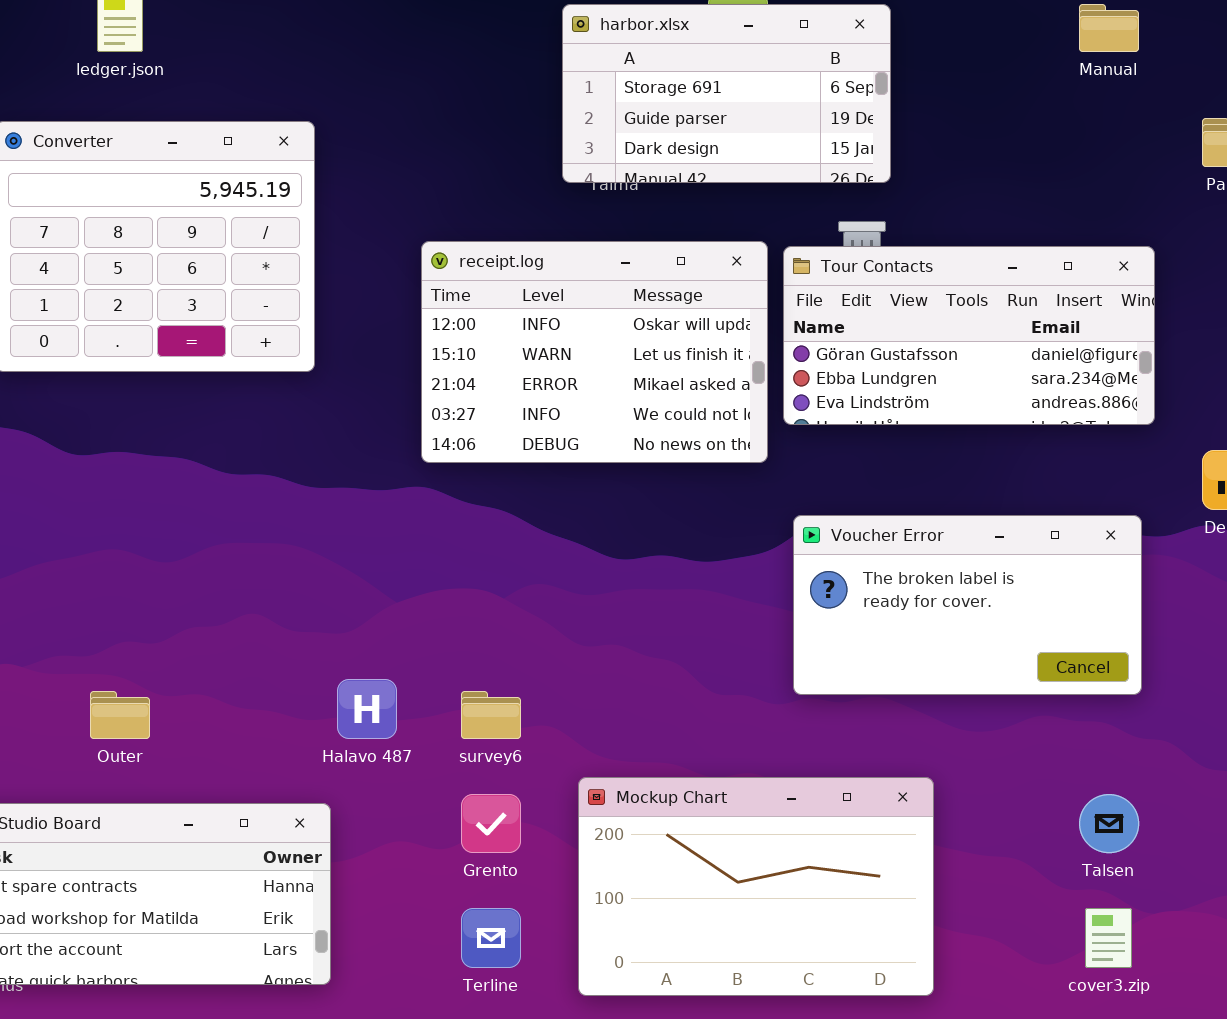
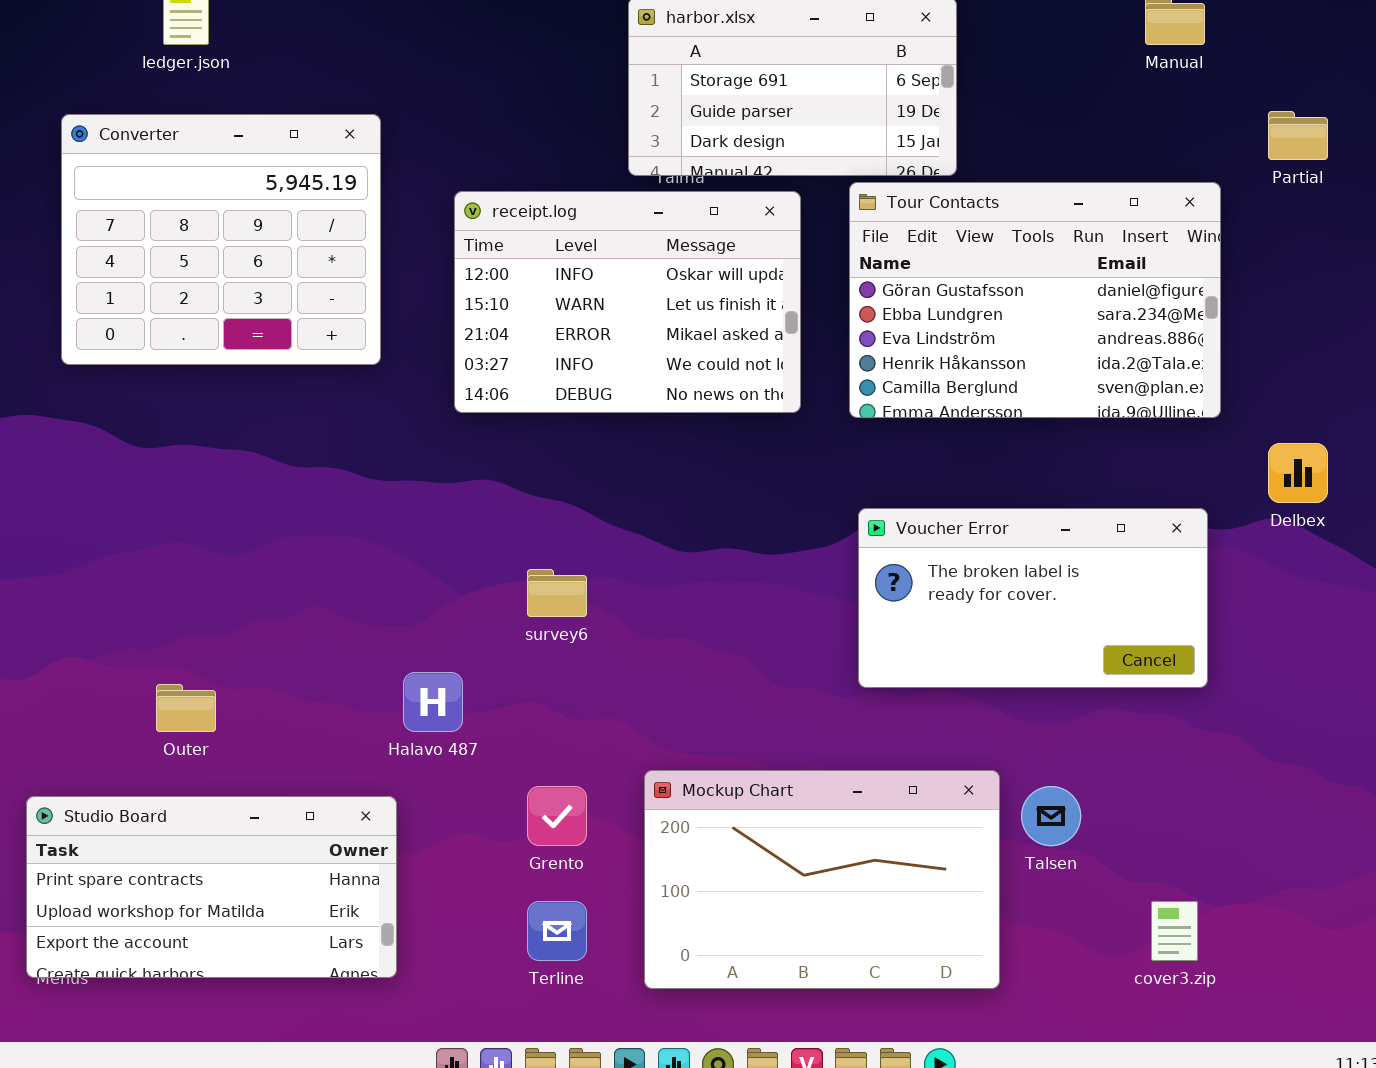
receipt.log: [421,241,768,463] -> [454,191,801,413], moved
Tour Contacts: [783,246,1155,425] -> [849,182,1221,418], resized
survey6: [461,691,521,739] -> [527,569,587,617], moved
Talsen: [1079,794,1139,853] -> [1021,786,1081,846], moved

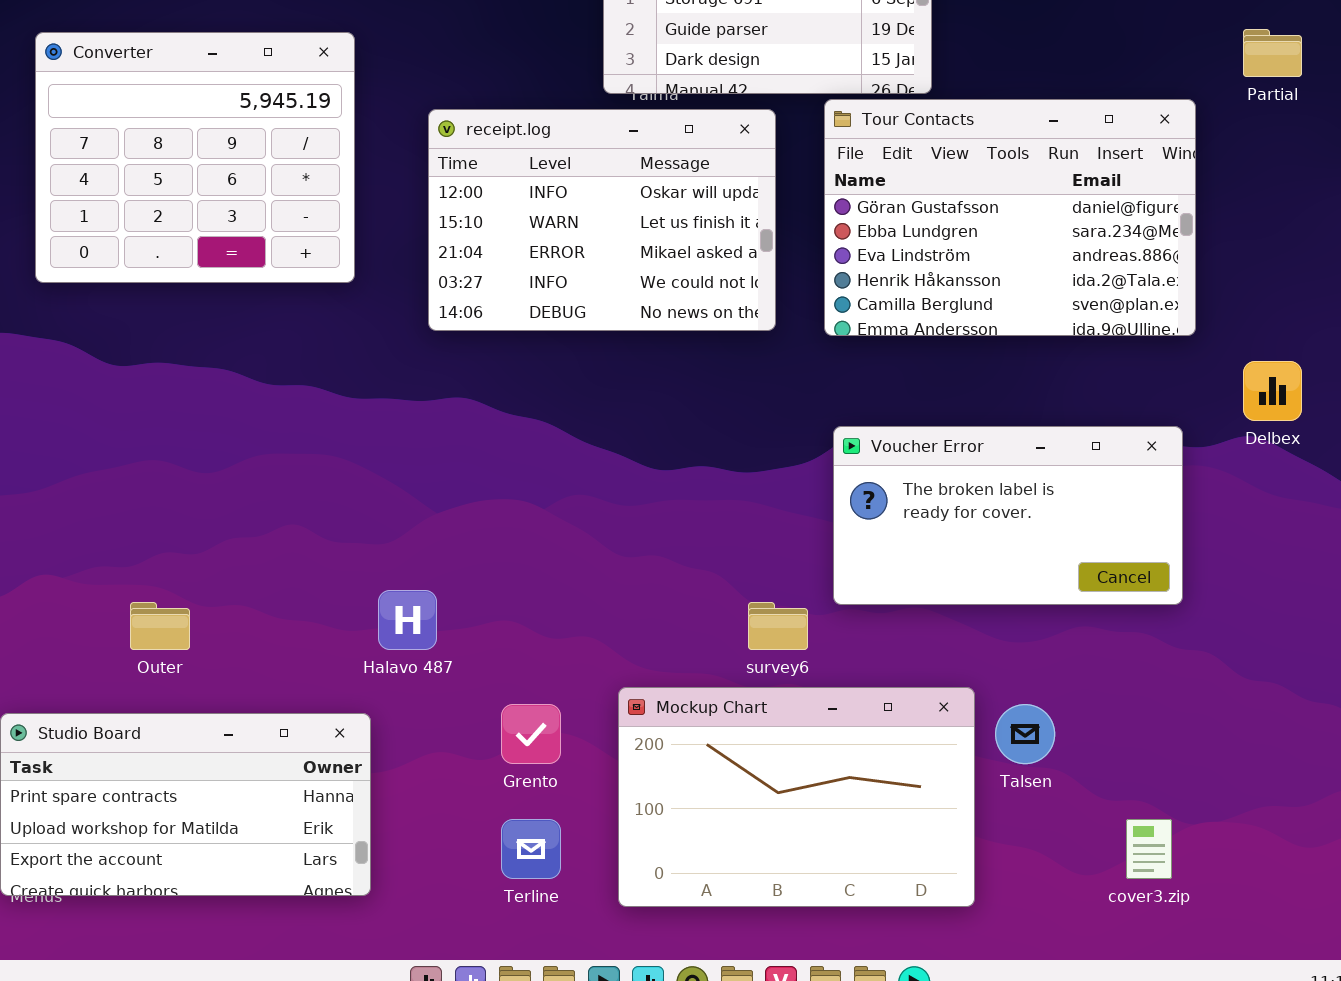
survey6: [527,569,587,617] -> [748,602,808,650], moved

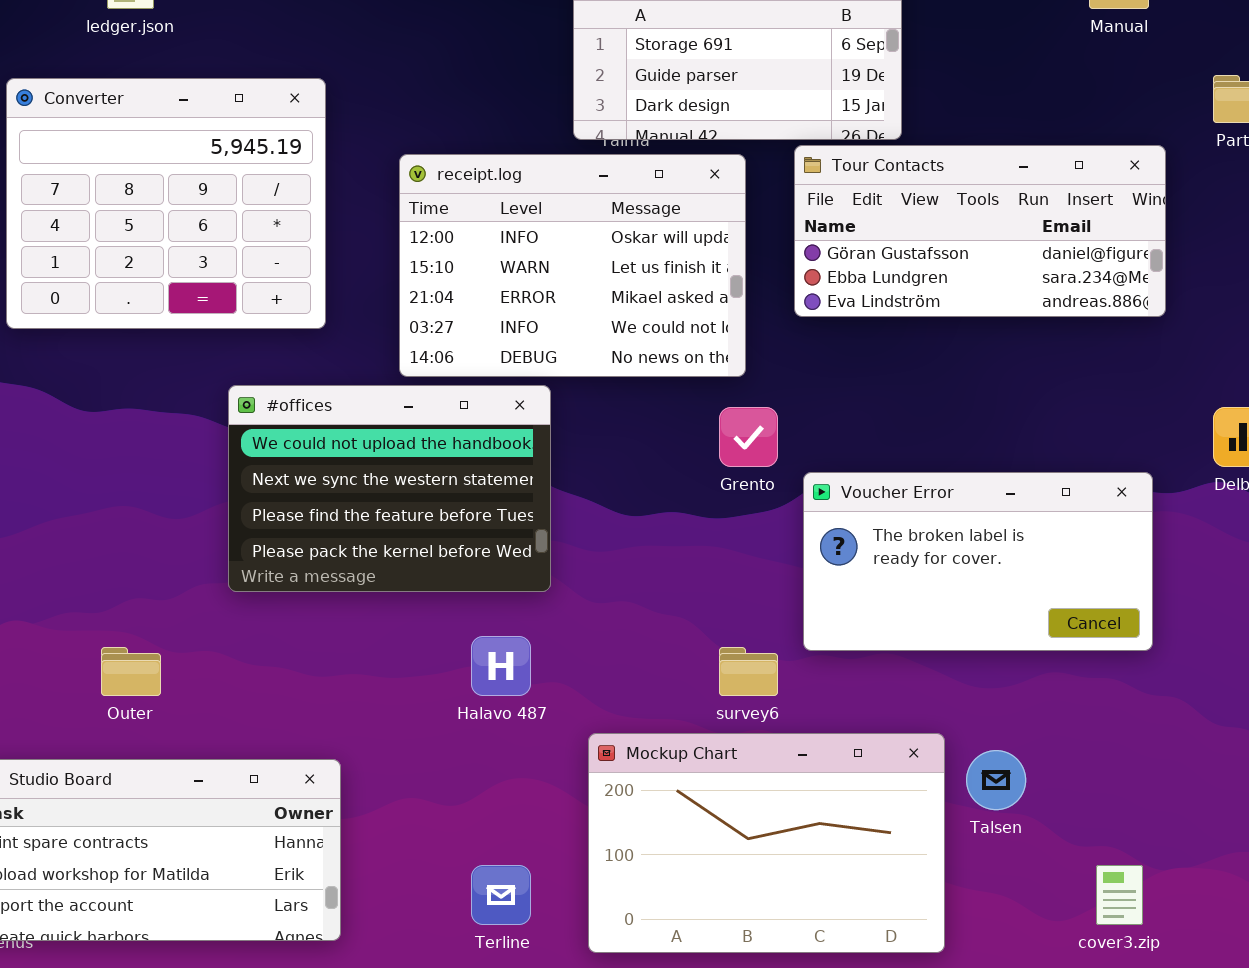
Tour Contacts: [824,99,1196,336] -> [794,145,1166,317], resized
#offices: none -> [228,385,551,592], opened
Halavo 487: [378,590,437,650] -> [471,636,531,696], moved
Grento: [501,704,561,764] -> [719,407,778,467], moved

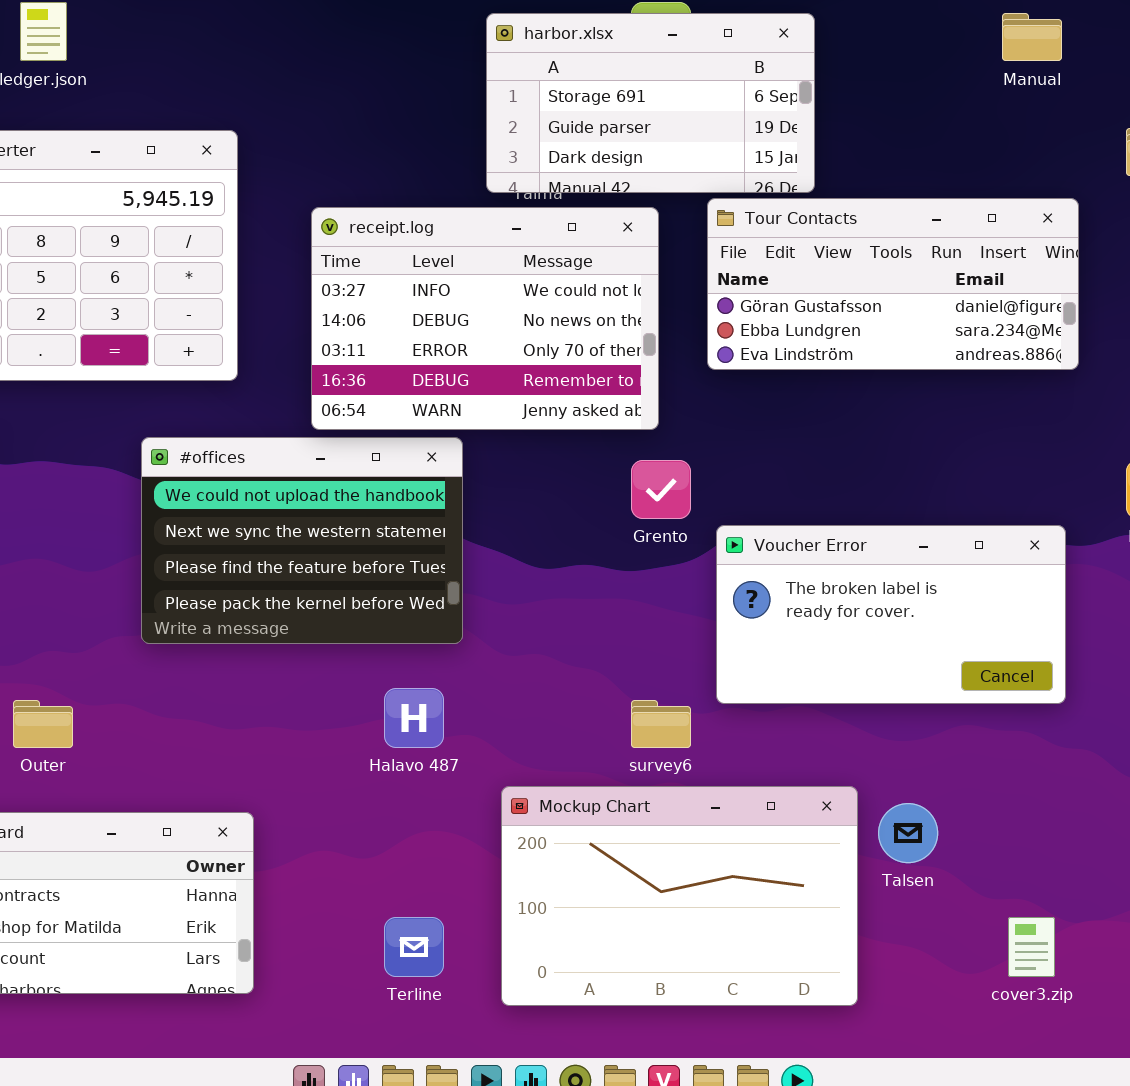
receipt.log: [399,154,746,377] -> [311,207,659,430], scrolled down 3 rows

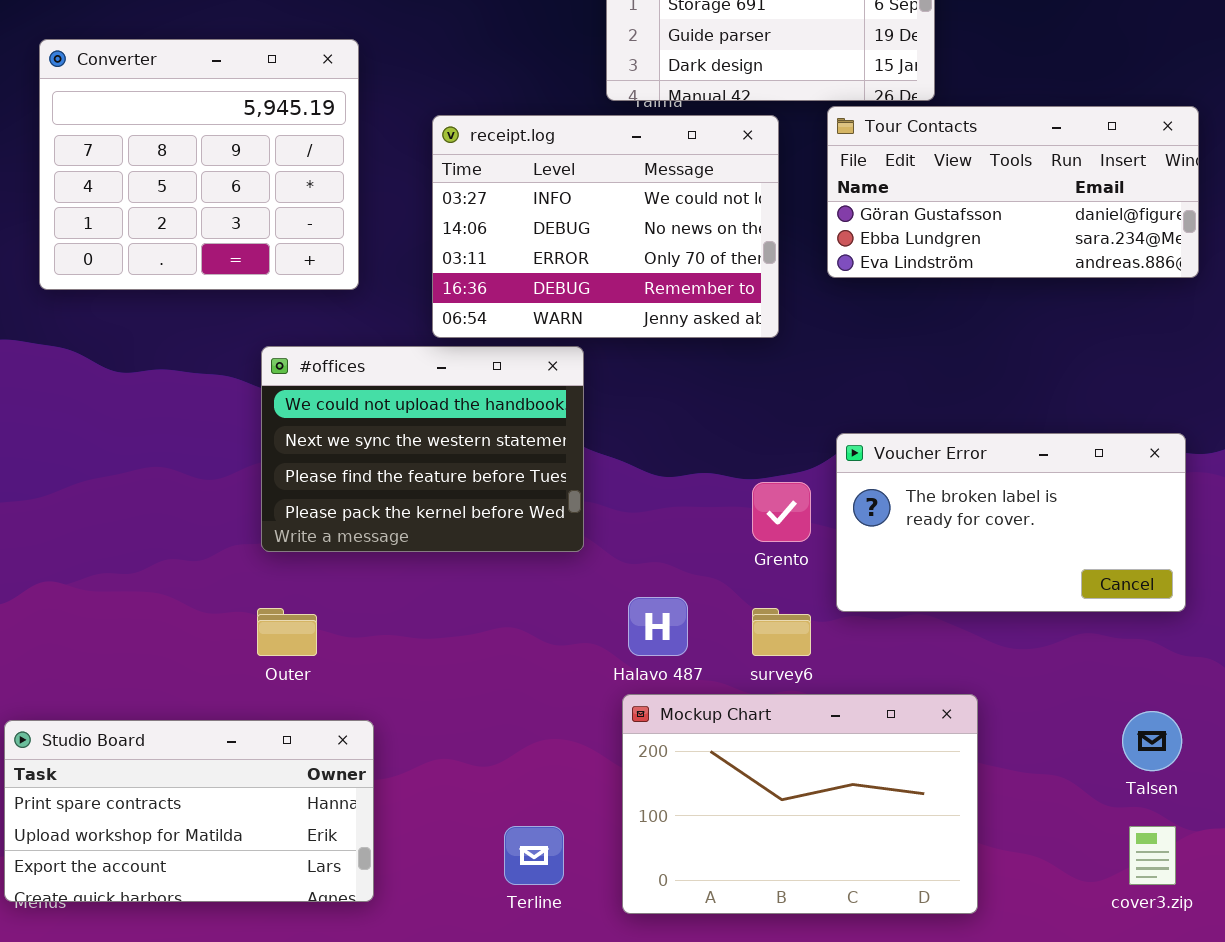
Grento: [631,460,691,519] -> [752,482,811,542], moved
Halavo 487: [384,688,444,748] -> [628,597,688,656], moved
Outer: [13,700,73,748] -> [257,608,317,656], moved
Talsen: [878,803,938,863] -> [1122,711,1182,771], moved

